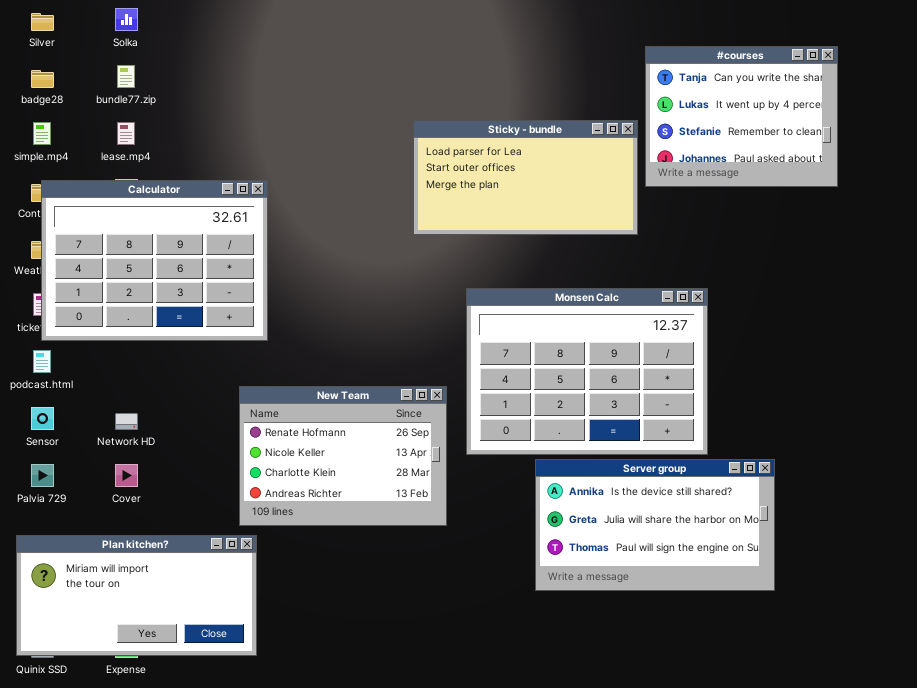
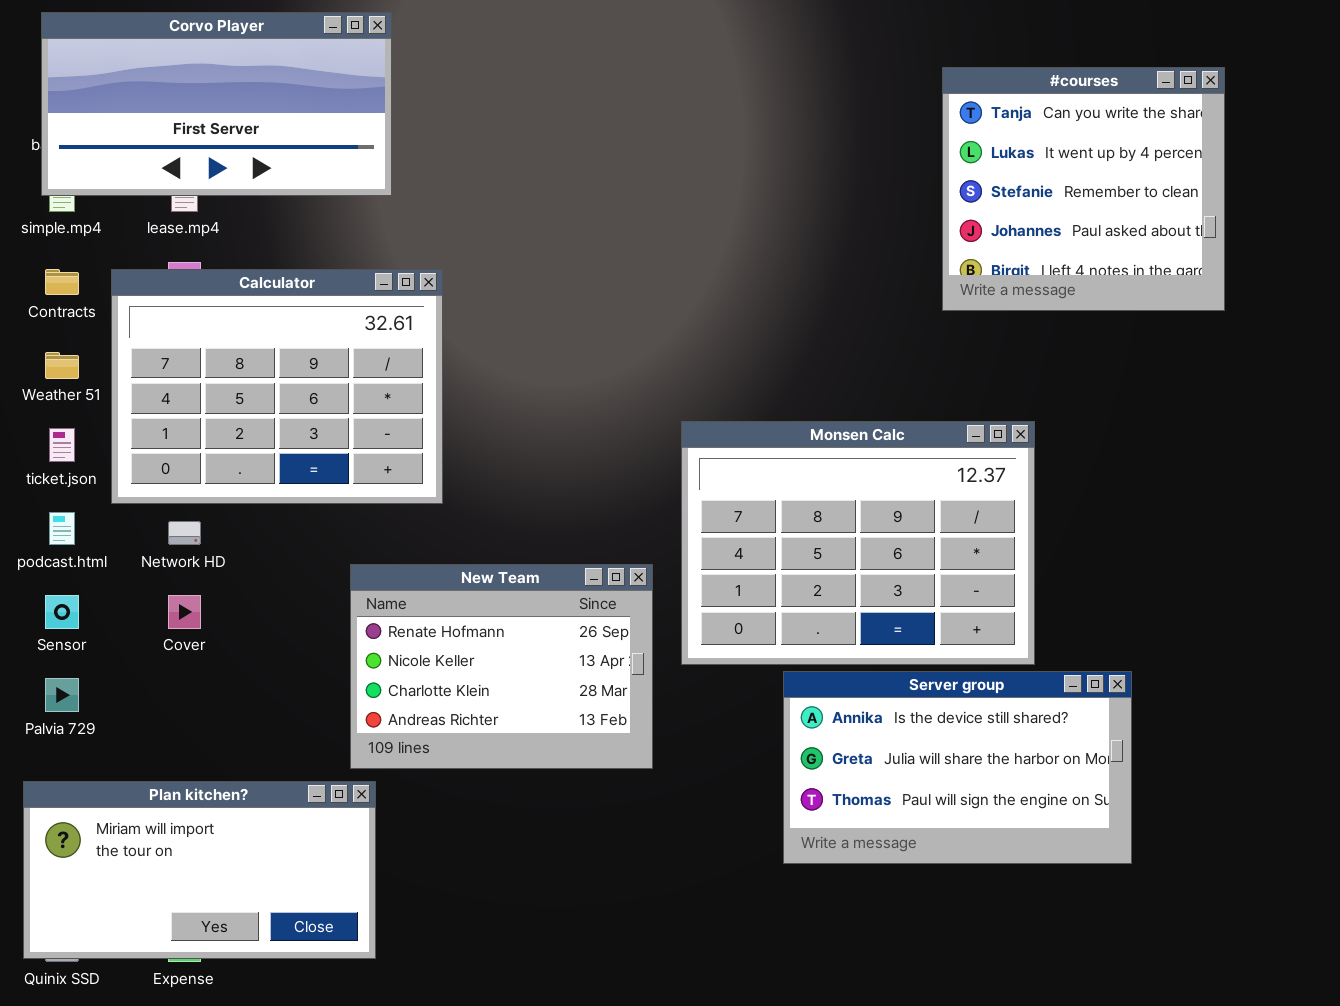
Corvo Player: none -> [41,12,392,196], opened
#courses: [645,46,838,187] -> [942,67,1225,311], resized
Sticky - bundle: [413,120,638,235] -> none, closed
Calculator: [41,180,268,341] -> [111,269,443,504], moved
Network HD: [115,413,138,430] -> [168,521,201,545], moved
Cover: [115,464,138,487] -> [168,595,201,629], moved

